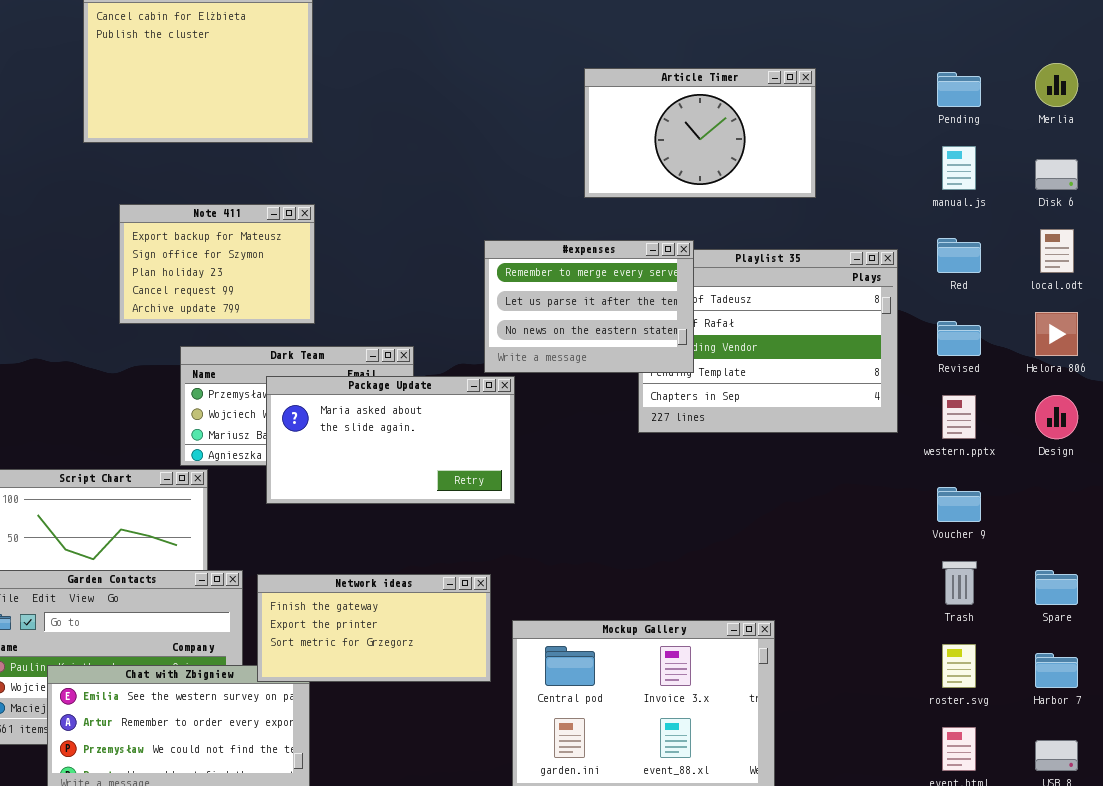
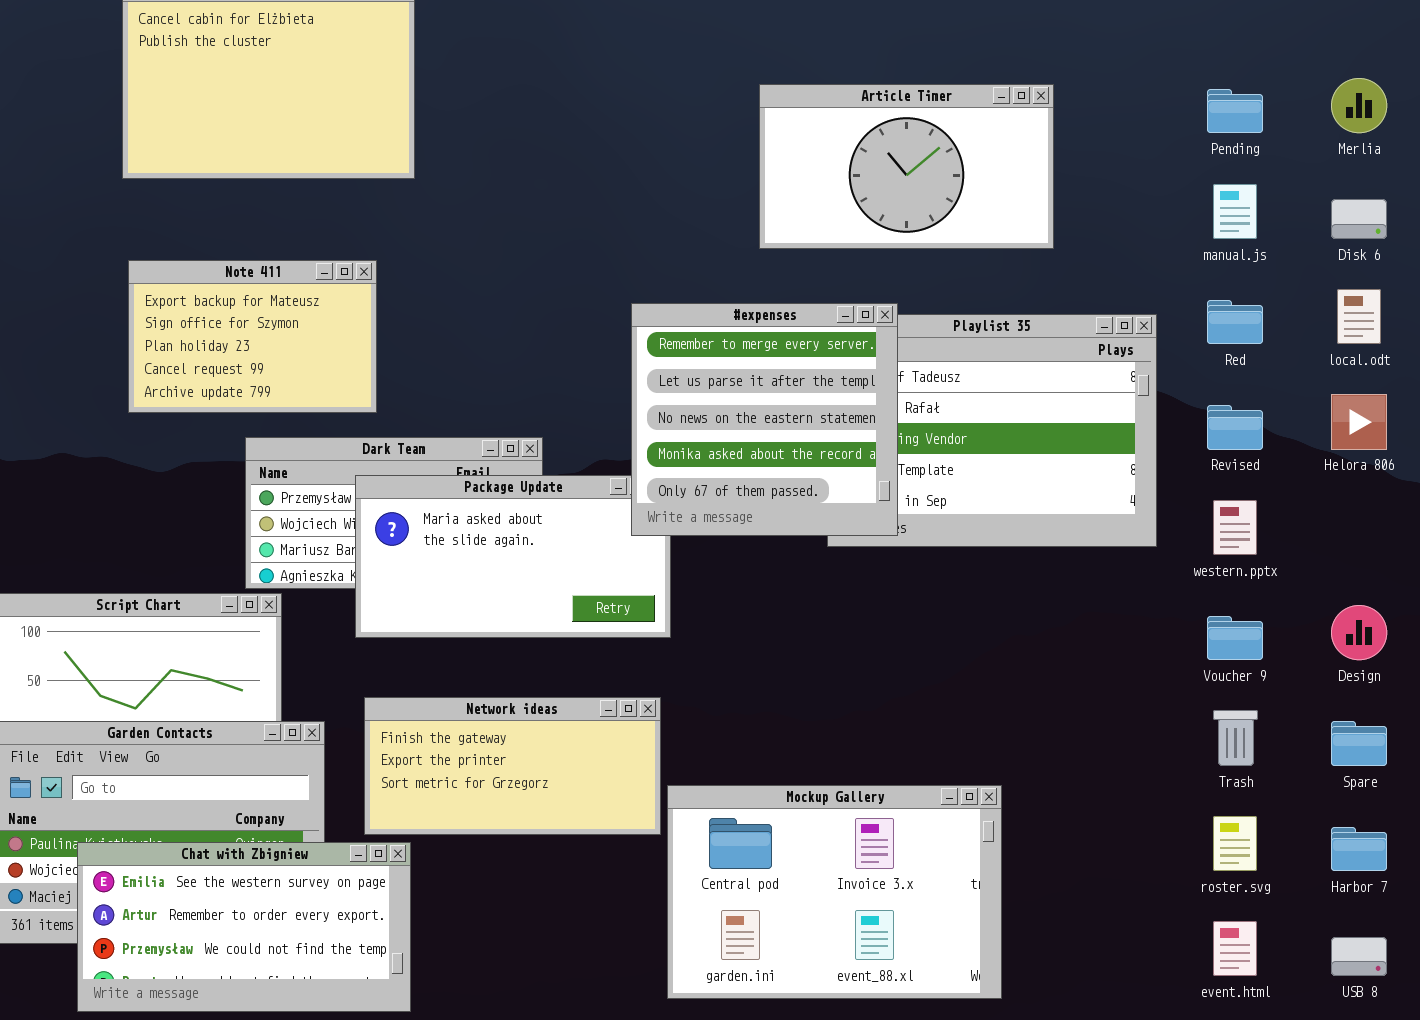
Note 411: [119,204,315,324] -> [128,260,377,413], moved
#expenses: [484,240,694,373] -> [631,303,898,536], resized
Design: [1035,395,1078,439] -> [1331,605,1387,660], moved
Network ideas: [257,574,491,682] -> [364,697,661,835], moved

